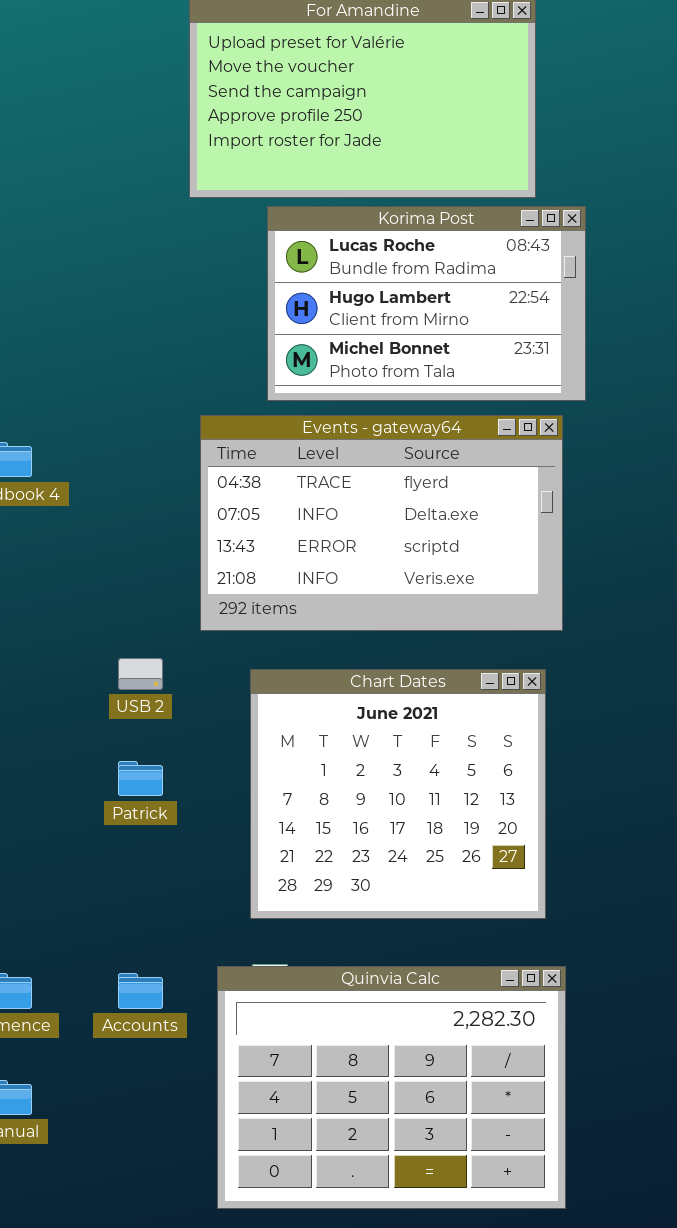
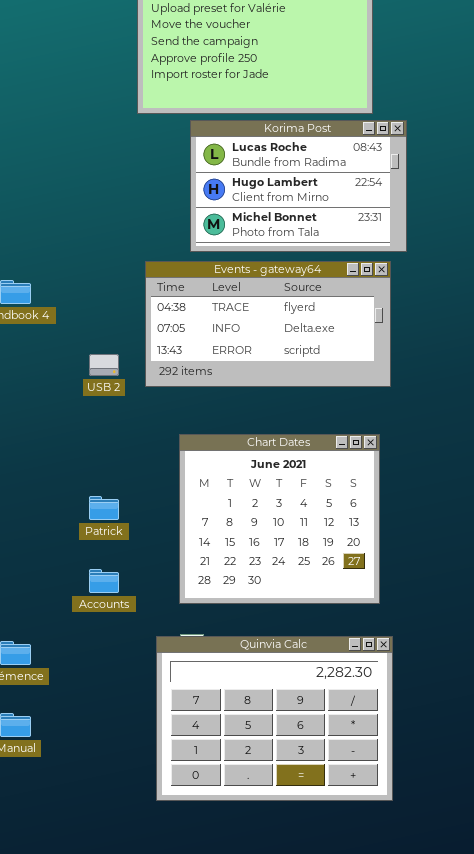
Events - gateway64: [200,415,563,631] -> [145,261,391,387], resized
USB 2: [118,658,163,690] -> [89,354,119,376], moved
Accounts: [118,973,163,1009] -> [89,569,119,593], moved

